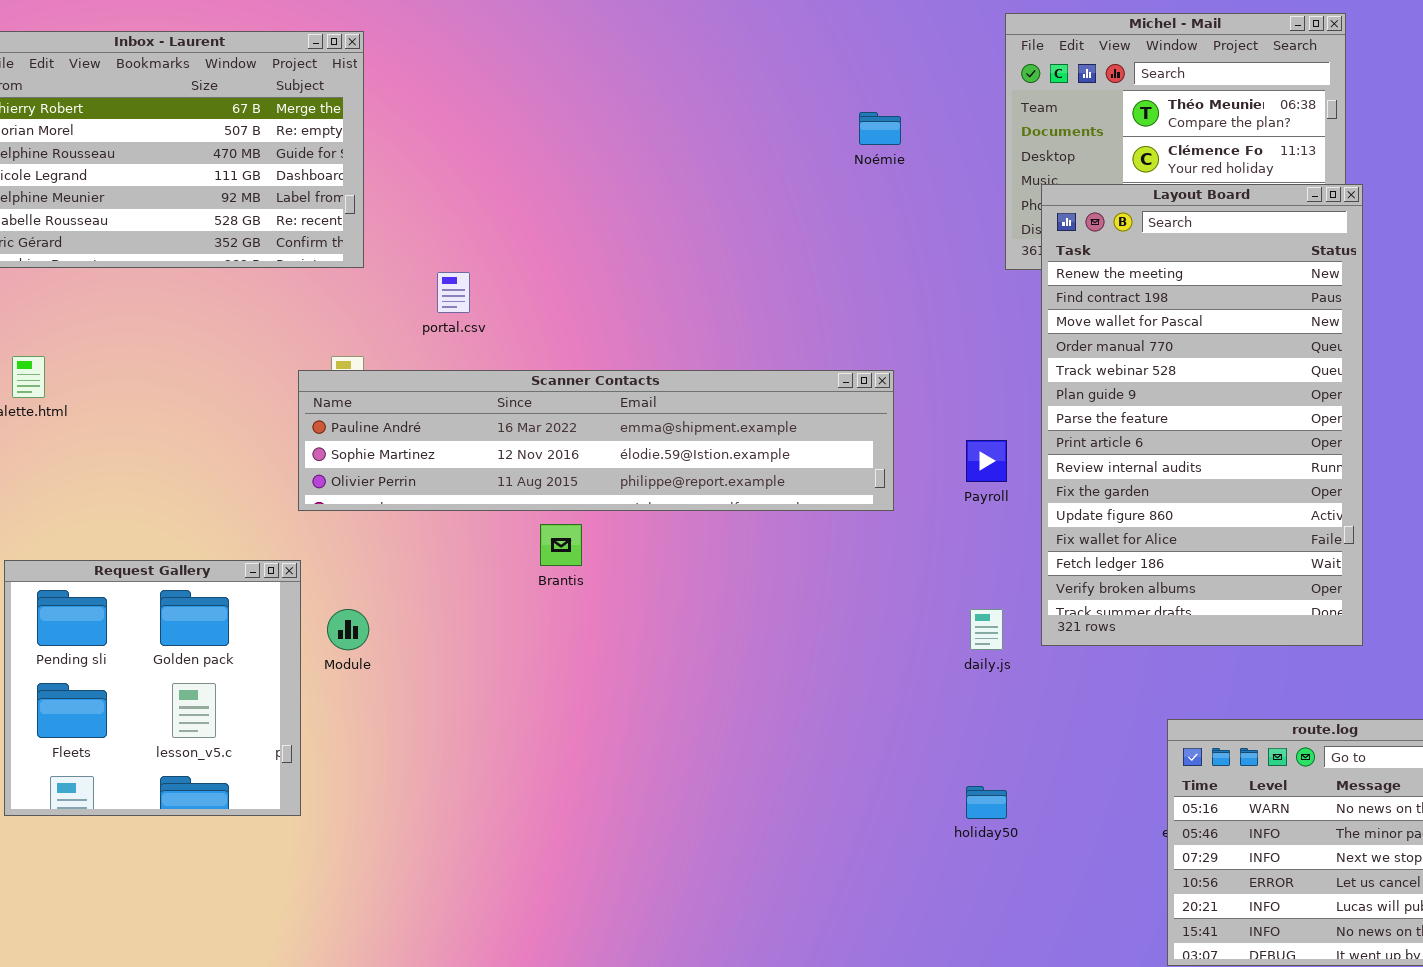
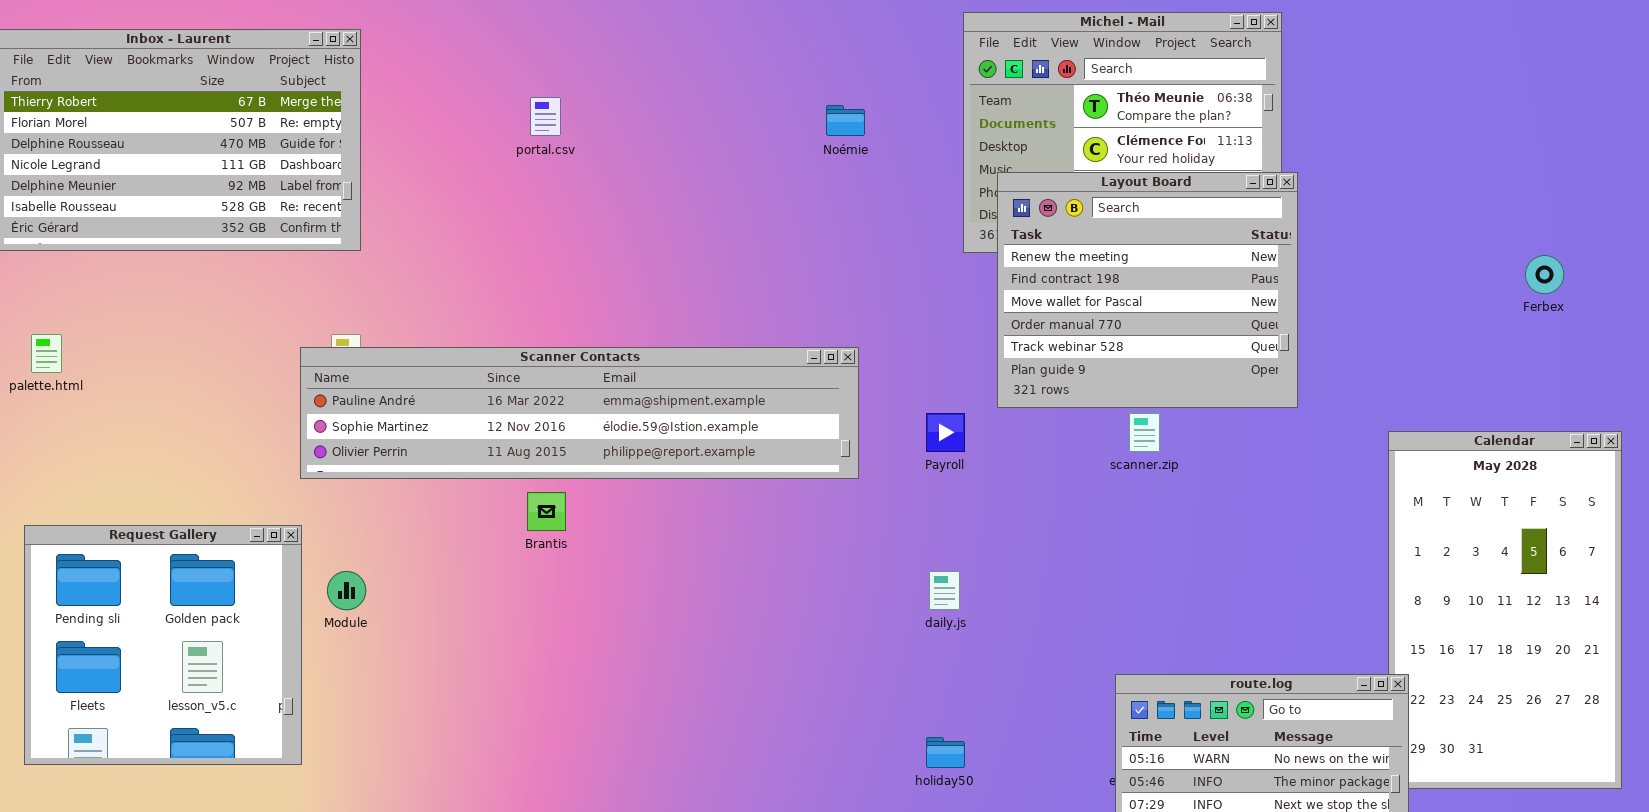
Layout Board: [1041,184,1363,646] -> [997,172,1298,408], resized
portal.csv: [437,272,470,313] -> [530,97,561,136], moved

